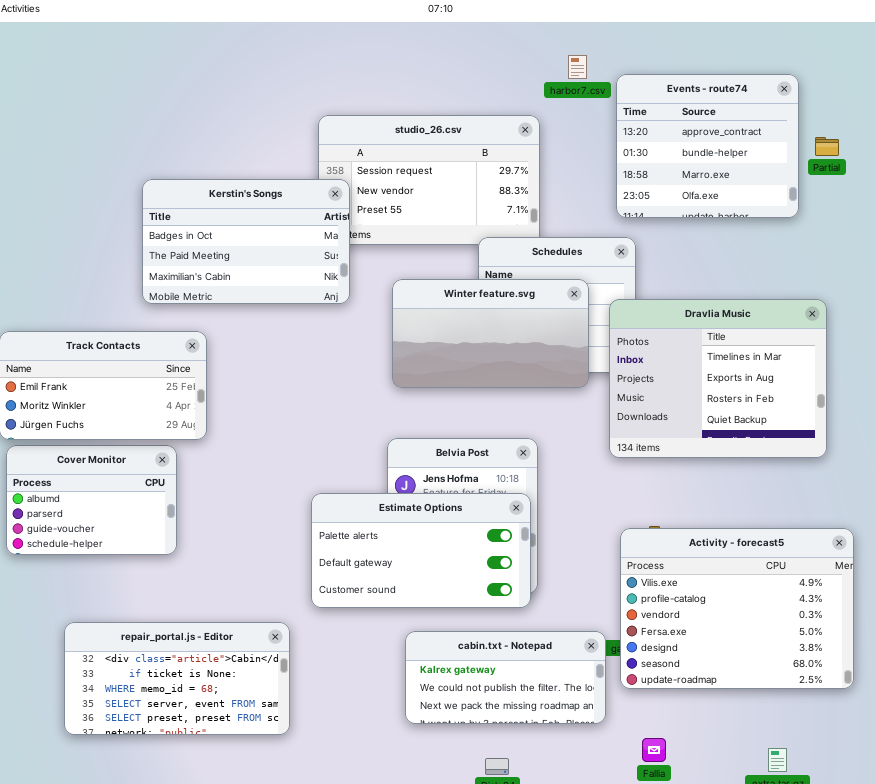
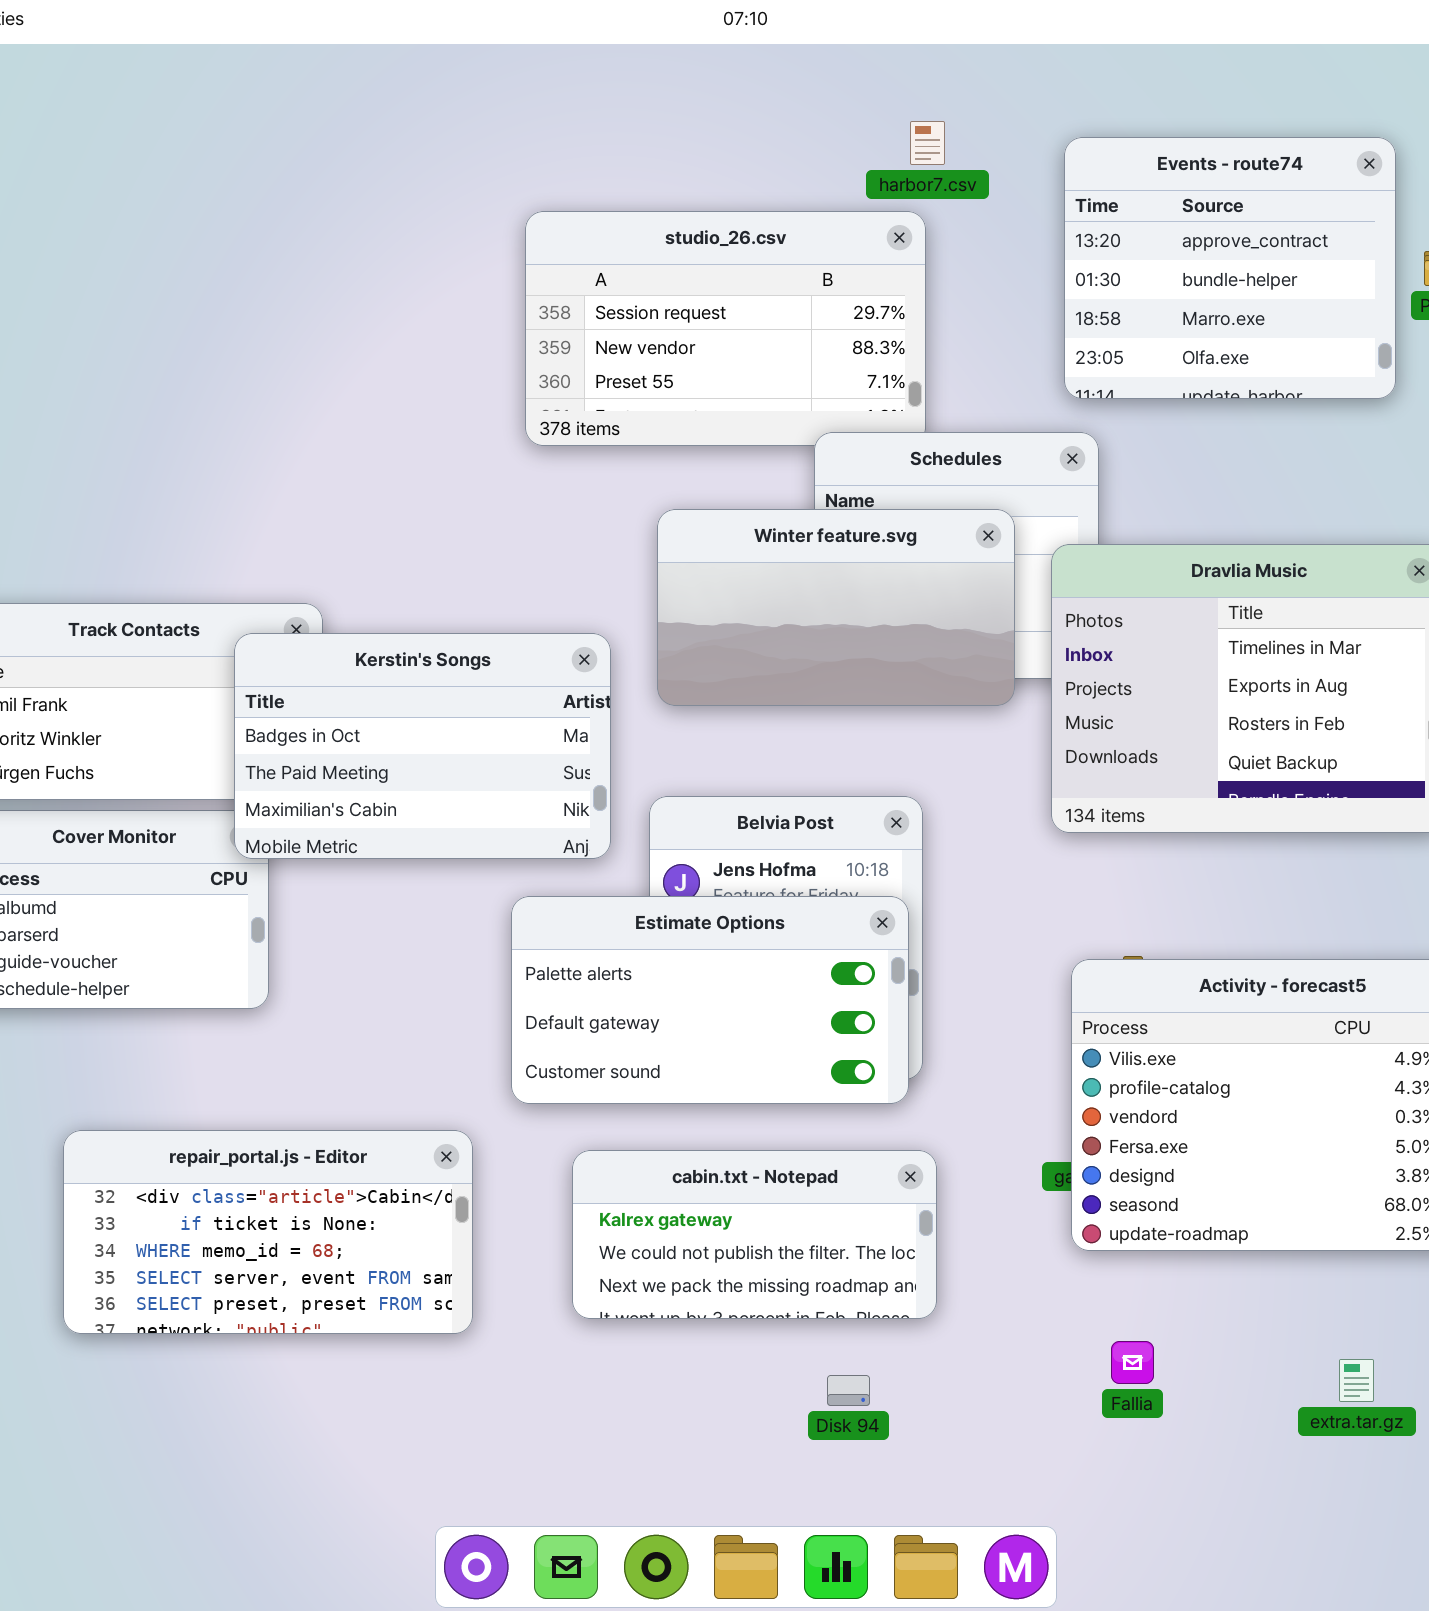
harbor7.csv: [568,55,587,79] -> [910,121,945,165], moved
Kerstin's Songs: [142,179,350,304] -> [234,633,611,859], moved
cabin.txt - Notepad: [405,631,606,724] -> [572,1150,937,1319], moved

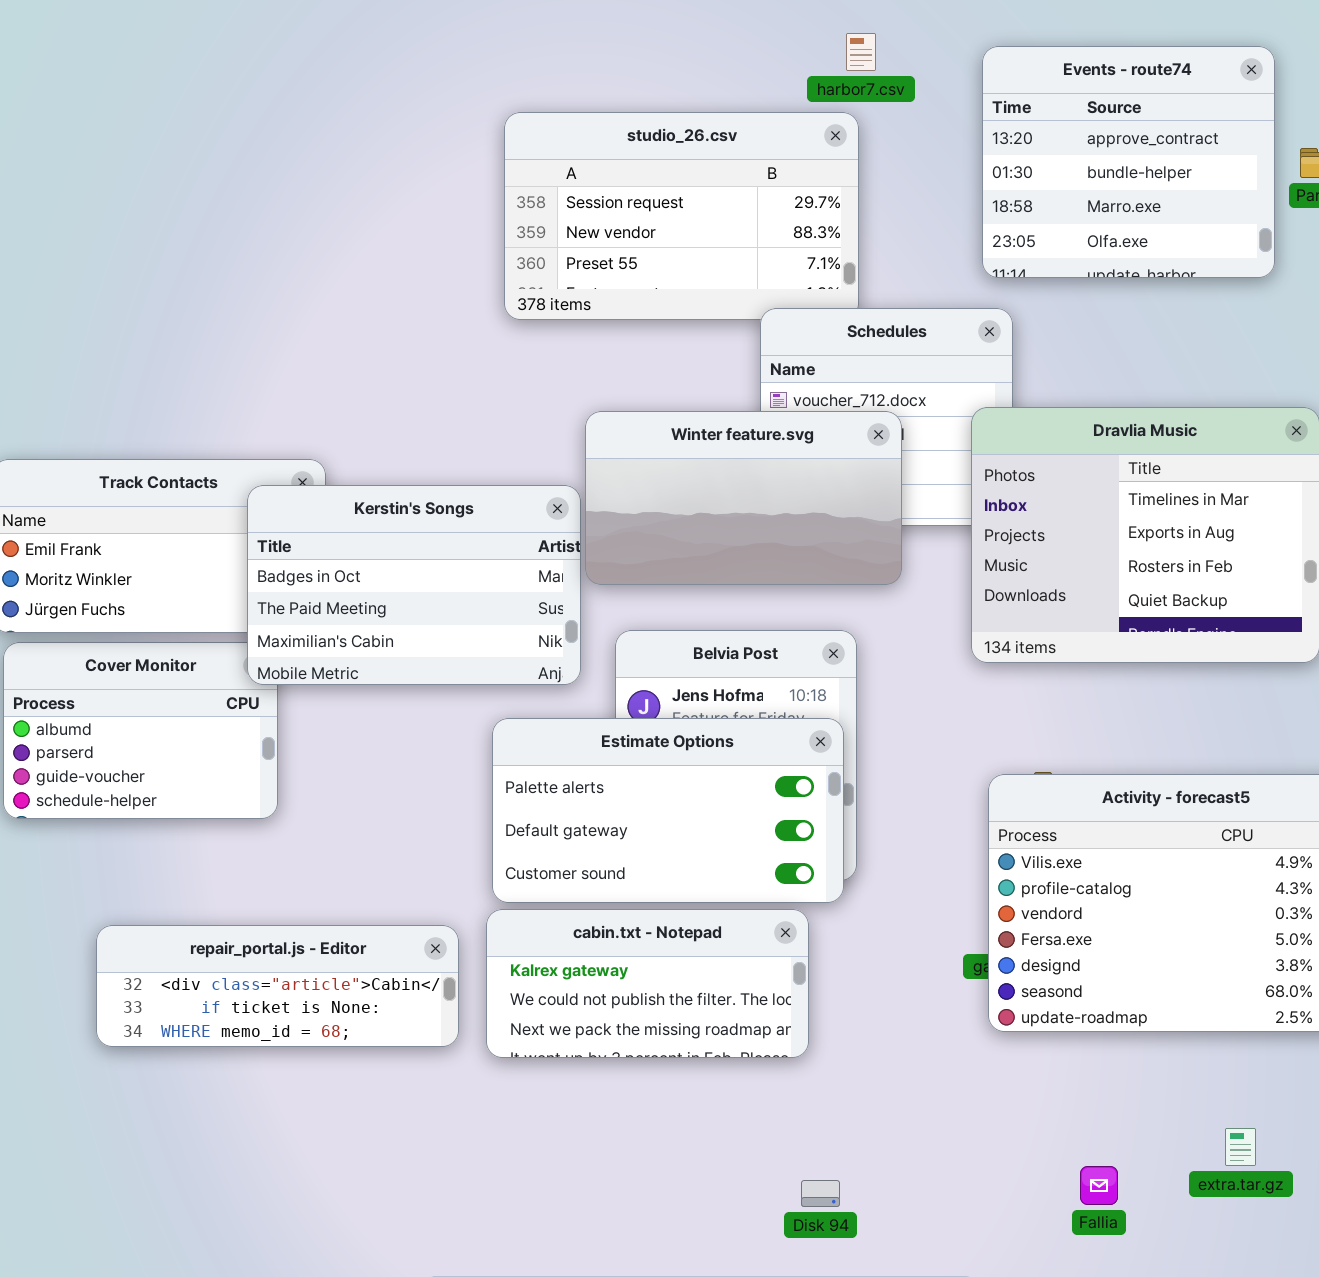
Winter feature.svg: [657,509,1015,706] -> [585,411,902,585], moved
repair_portal.js - Editor: [63,1130,473,1334] -> [96,925,459,1047], resized
cabin.txt - Notepad: [572,1150,937,1319] -> [486,909,809,1058], moved
Fallia: [1111,1341,1154,1384] -> [1080,1166,1118,1205], moved
Disk 94: [827,1375,870,1406] -> [801,1180,840,1207], moved

